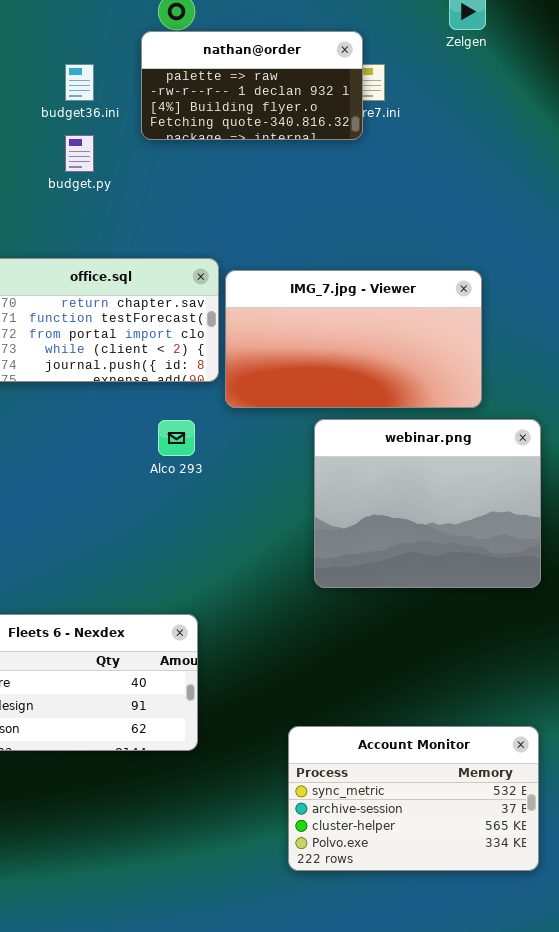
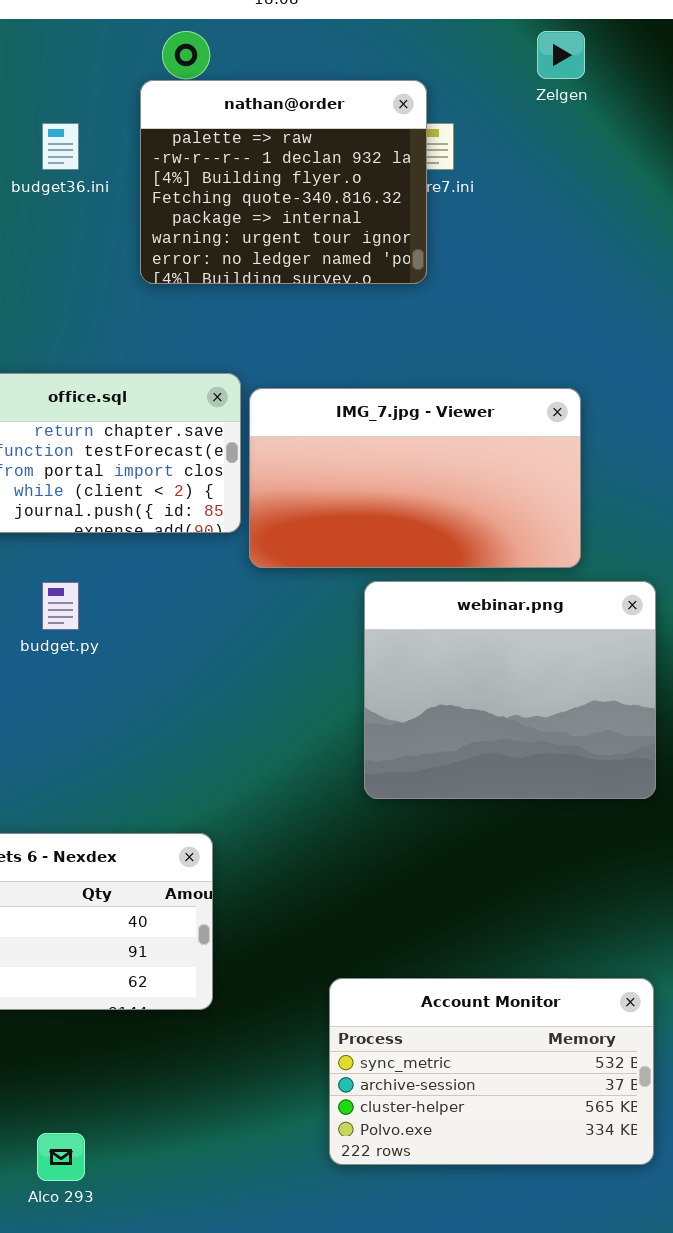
nathan@order: [141,31,363,140] -> [140,80,427,284], resized
budget.py: [65,135,94,172] -> [42,582,79,630], moved
Alco 293: [158,420,195,456] -> [37,1133,85,1181], moved

